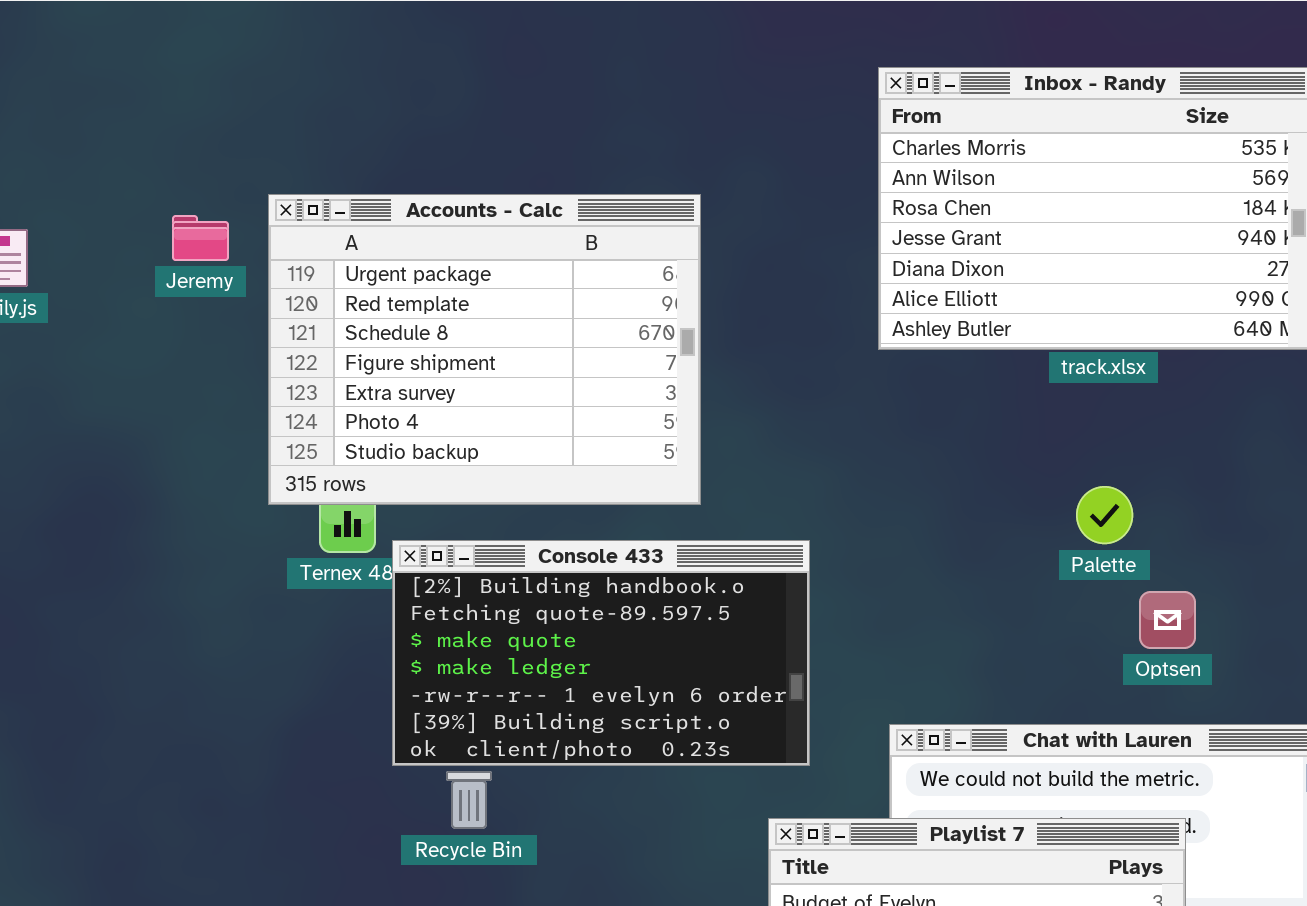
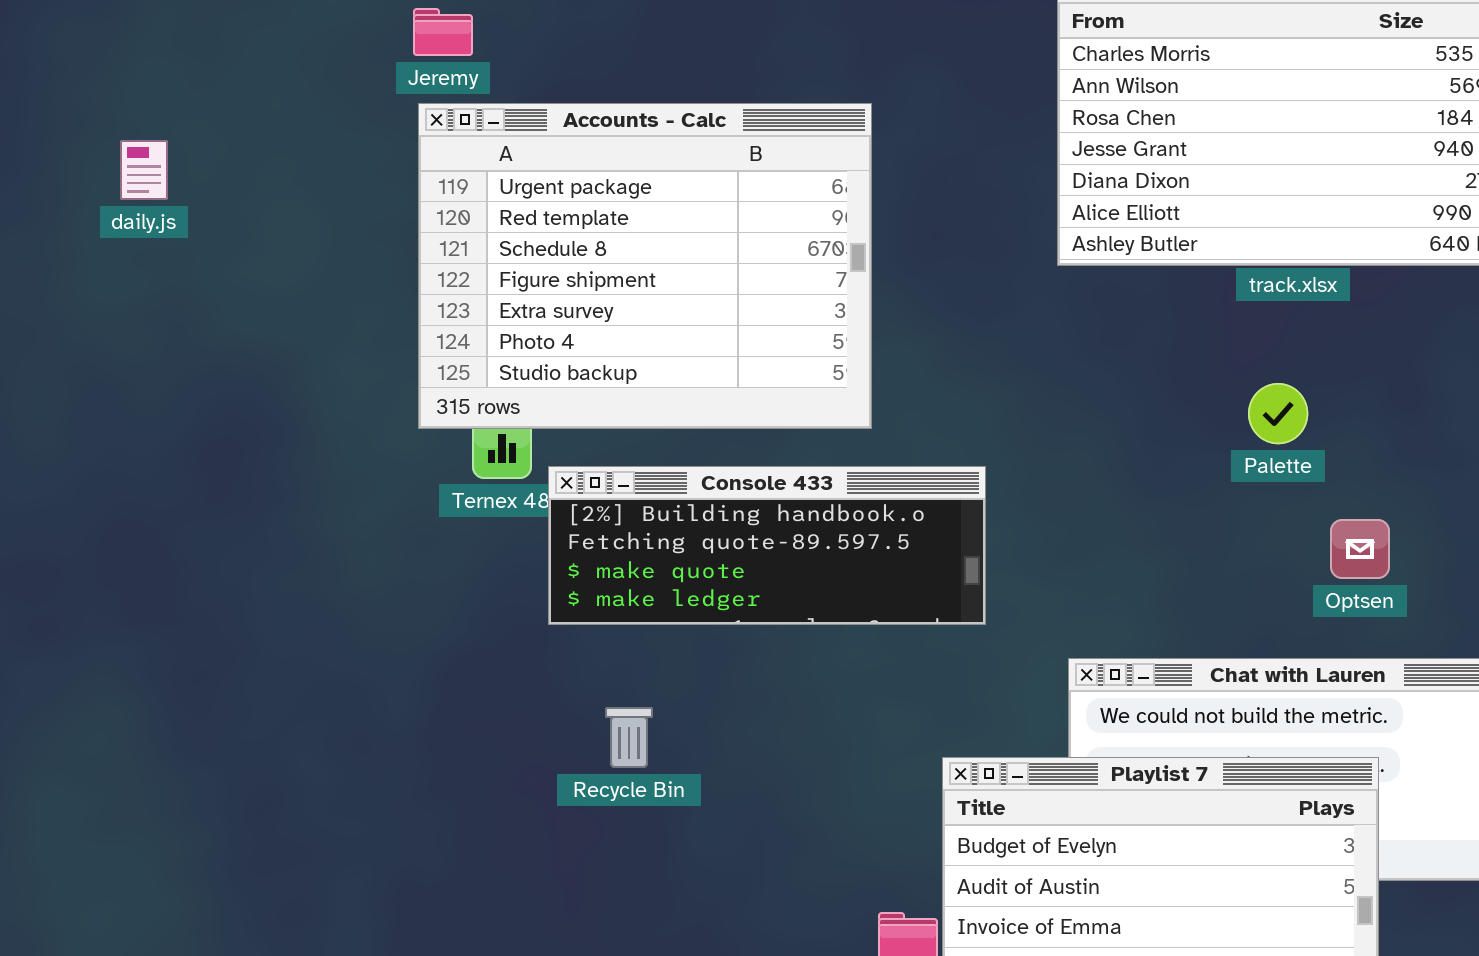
Jeremy: [172,215,229,261] -> [413,8,473,56], moved
Palette: [1076,486,1133,544] -> [1248,383,1308,444], moved
Console 433: [392,540,810,766] -> [548,466,986,625], resized

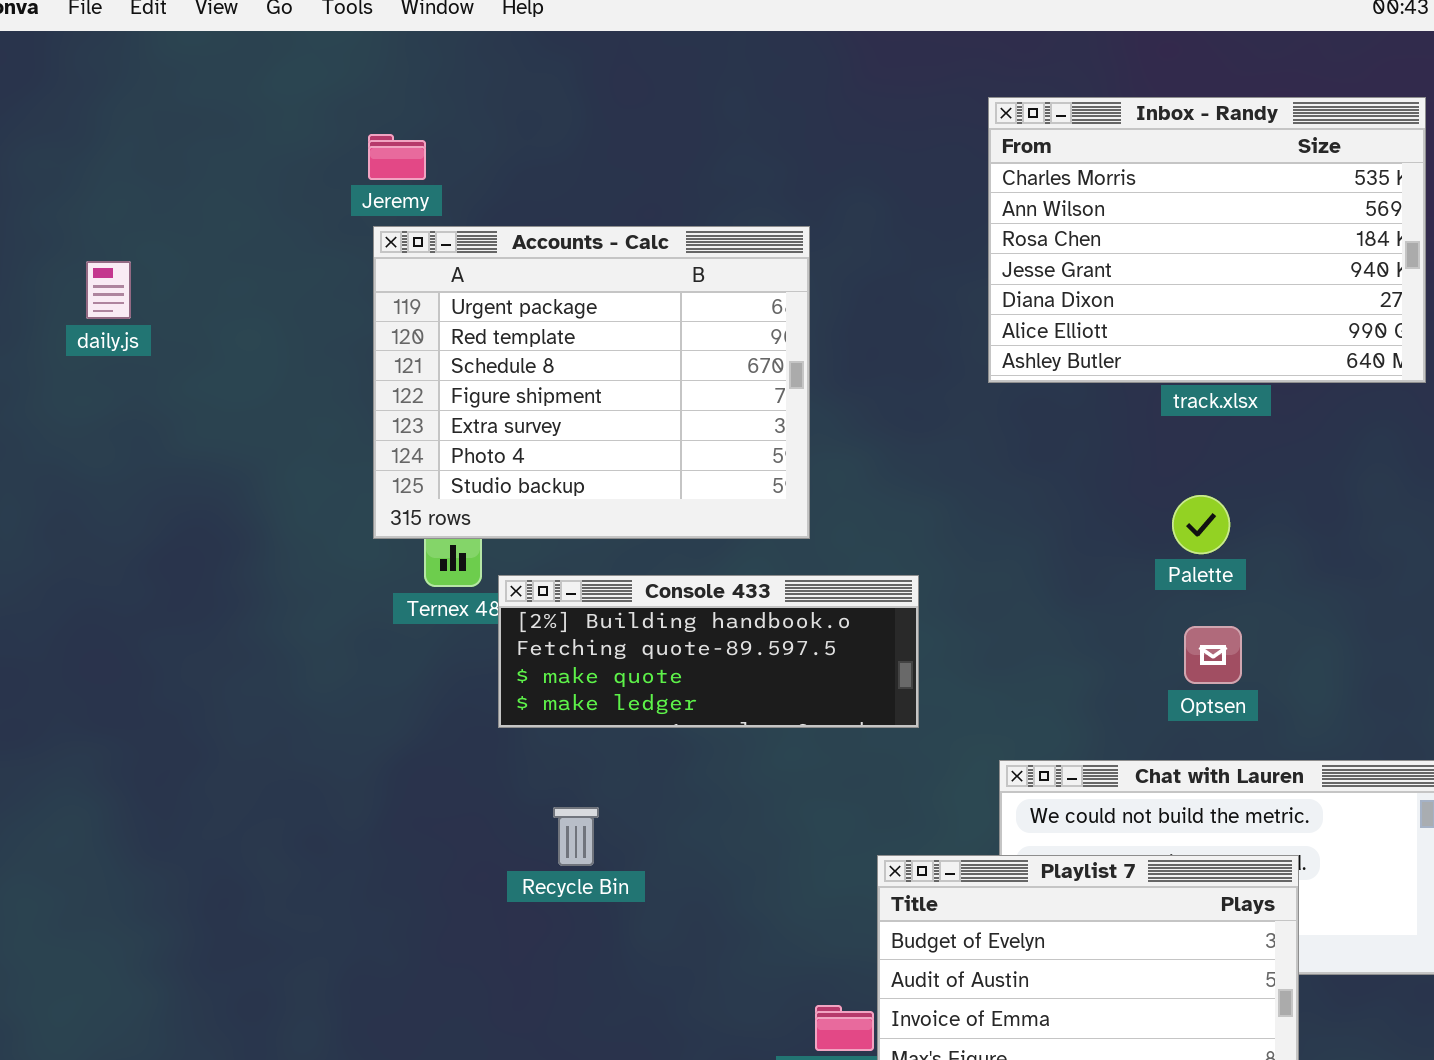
Optsen: [1330,519,1390,579] -> [1184,626,1242,684], moved

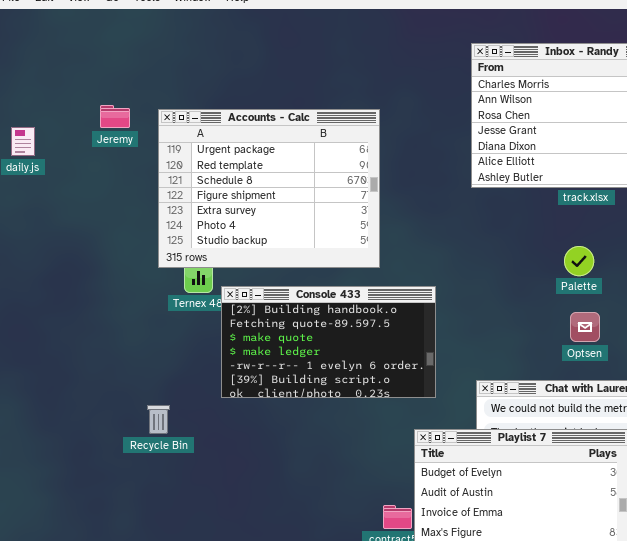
Jeremy: [368,134,426,180] -> [100,105,130,128], moved
Console 433: [498,575,919,728] -> [221,286,436,398], resized
Recycle Bin: [553,807,599,866] -> [147,405,170,434], moved

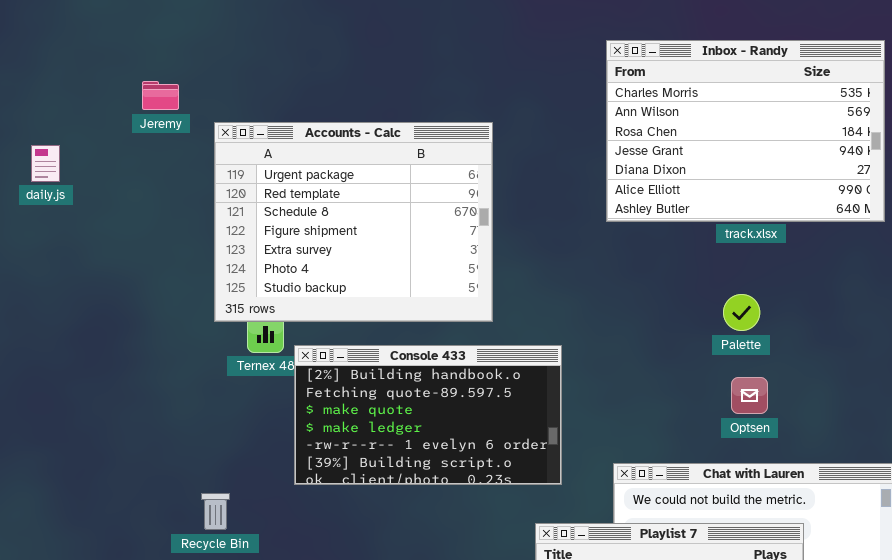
Jeremy: [100,105,130,128] -> [142,81,179,110], moved

